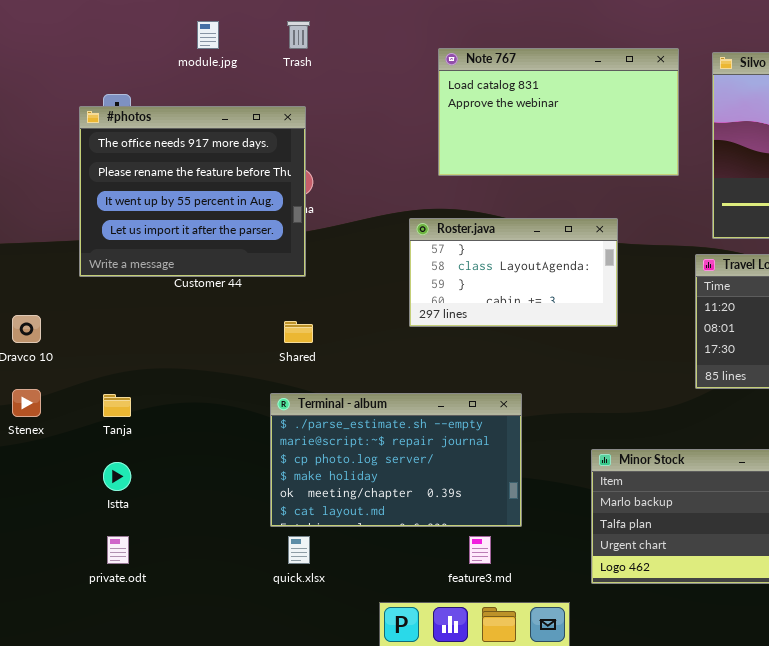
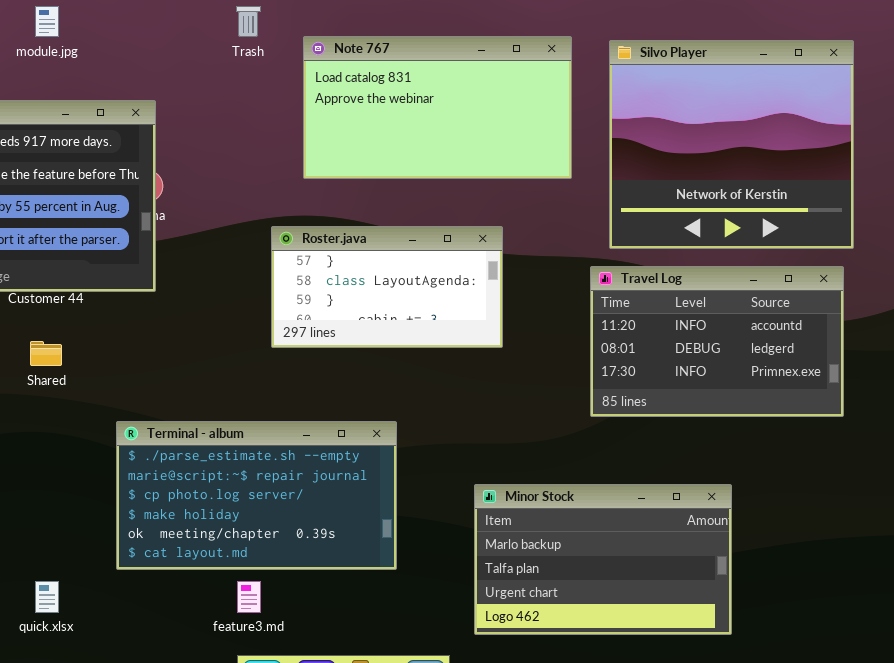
Trash: [287,21,310,49] -> [236,6,261,37], moved
Shared: [284,321,313,343] -> [30,341,62,366], moved
quick.xlsx: [288,536,310,564] -> [35,581,59,613], moved
feature3.md: [469,536,491,564] -> [237,581,261,613], moved

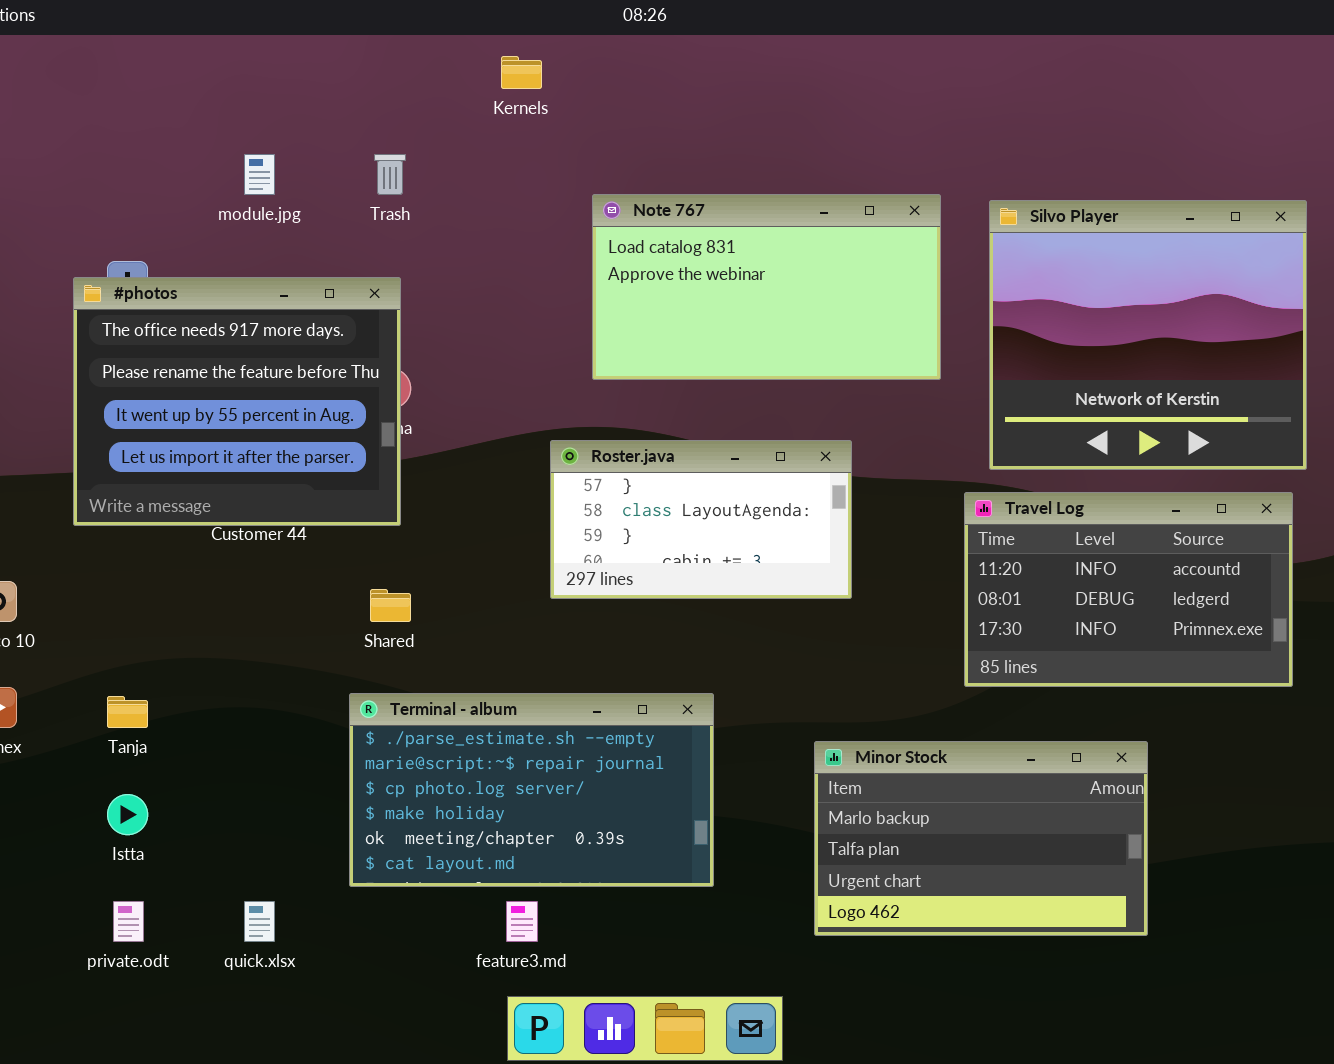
Trash: [236,6,261,37] -> [374,154,406,195], moved
Shared: [30,341,62,366] -> [370,589,411,622], moved
Minor Stock: [474,484,732,635] -> [814,741,1148,936], moved

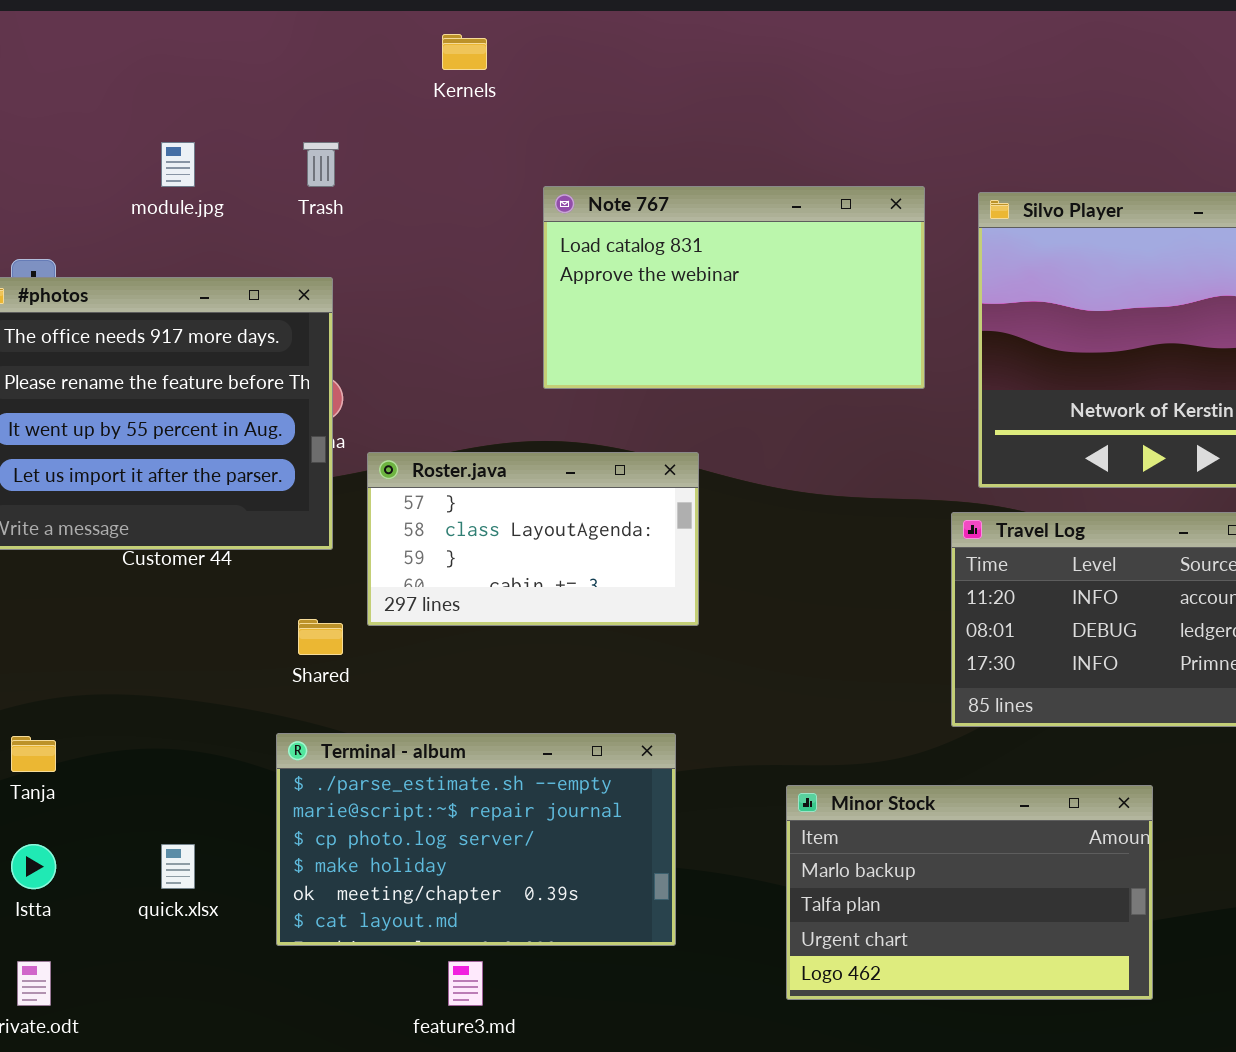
Roster.java: [550,440,852,599] -> [367,452,699,626], moved
quick.xlsx: [244,901,275,942] -> [161,844,195,889], moved

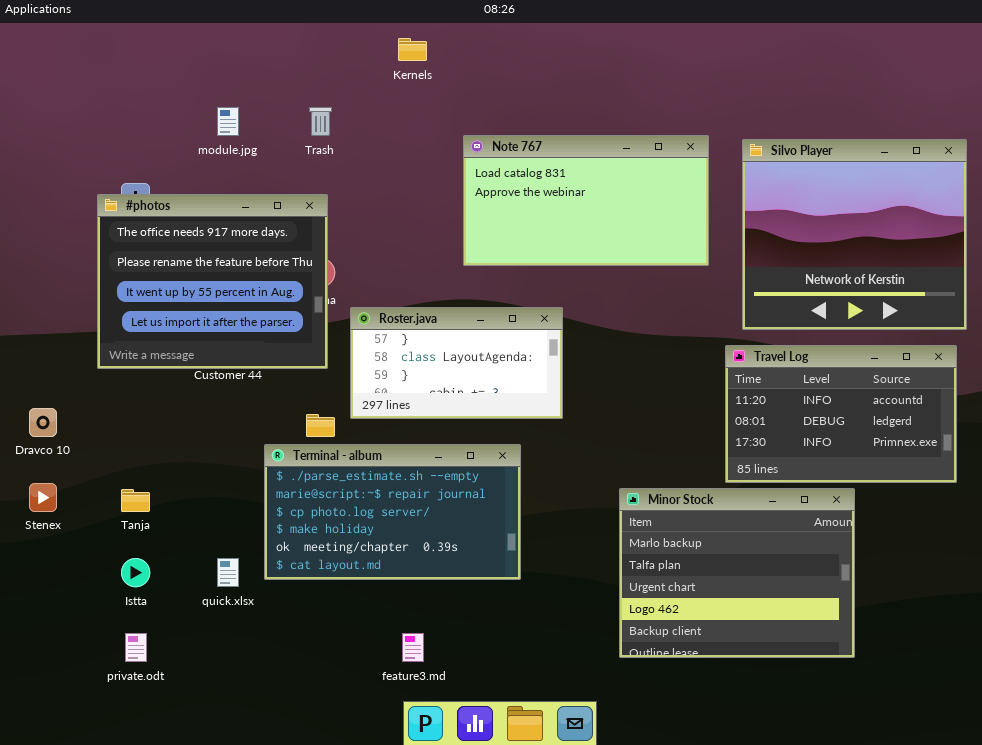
Terminal - album: [276,733,676,946] -> [264,444,521,580], moved
Minor Stock: [786,785,1153,1000] -> [619,488,855,658], resized

